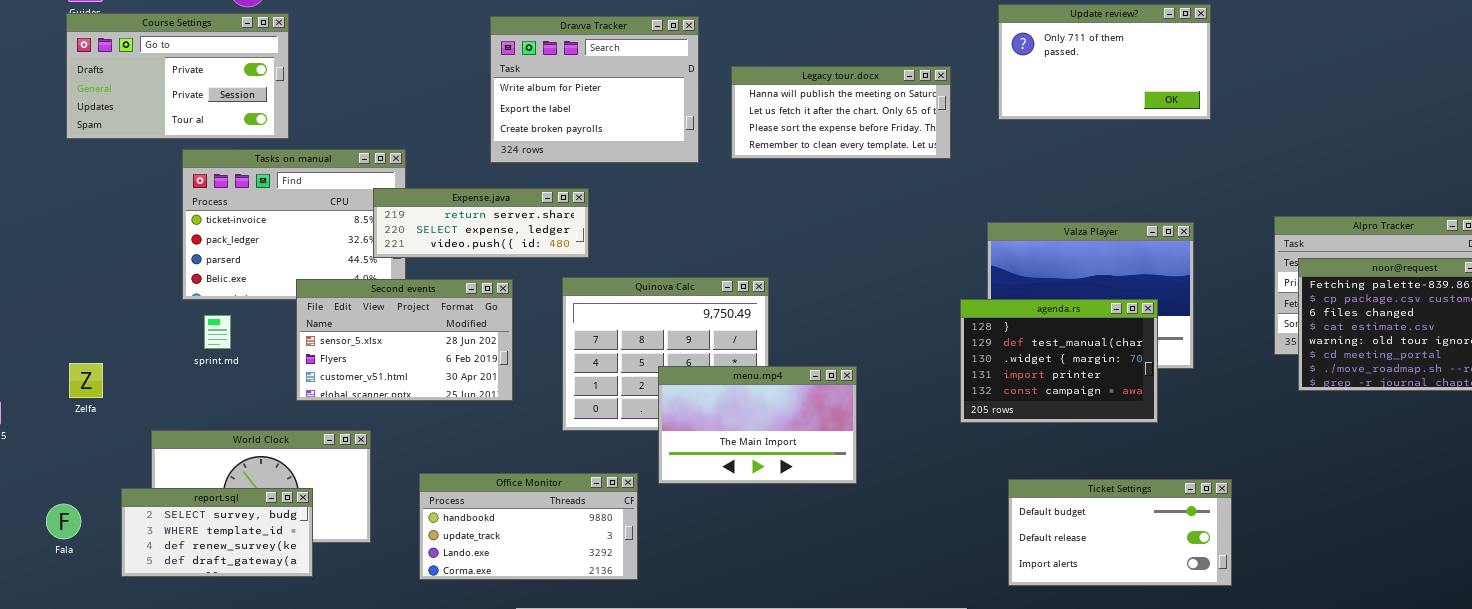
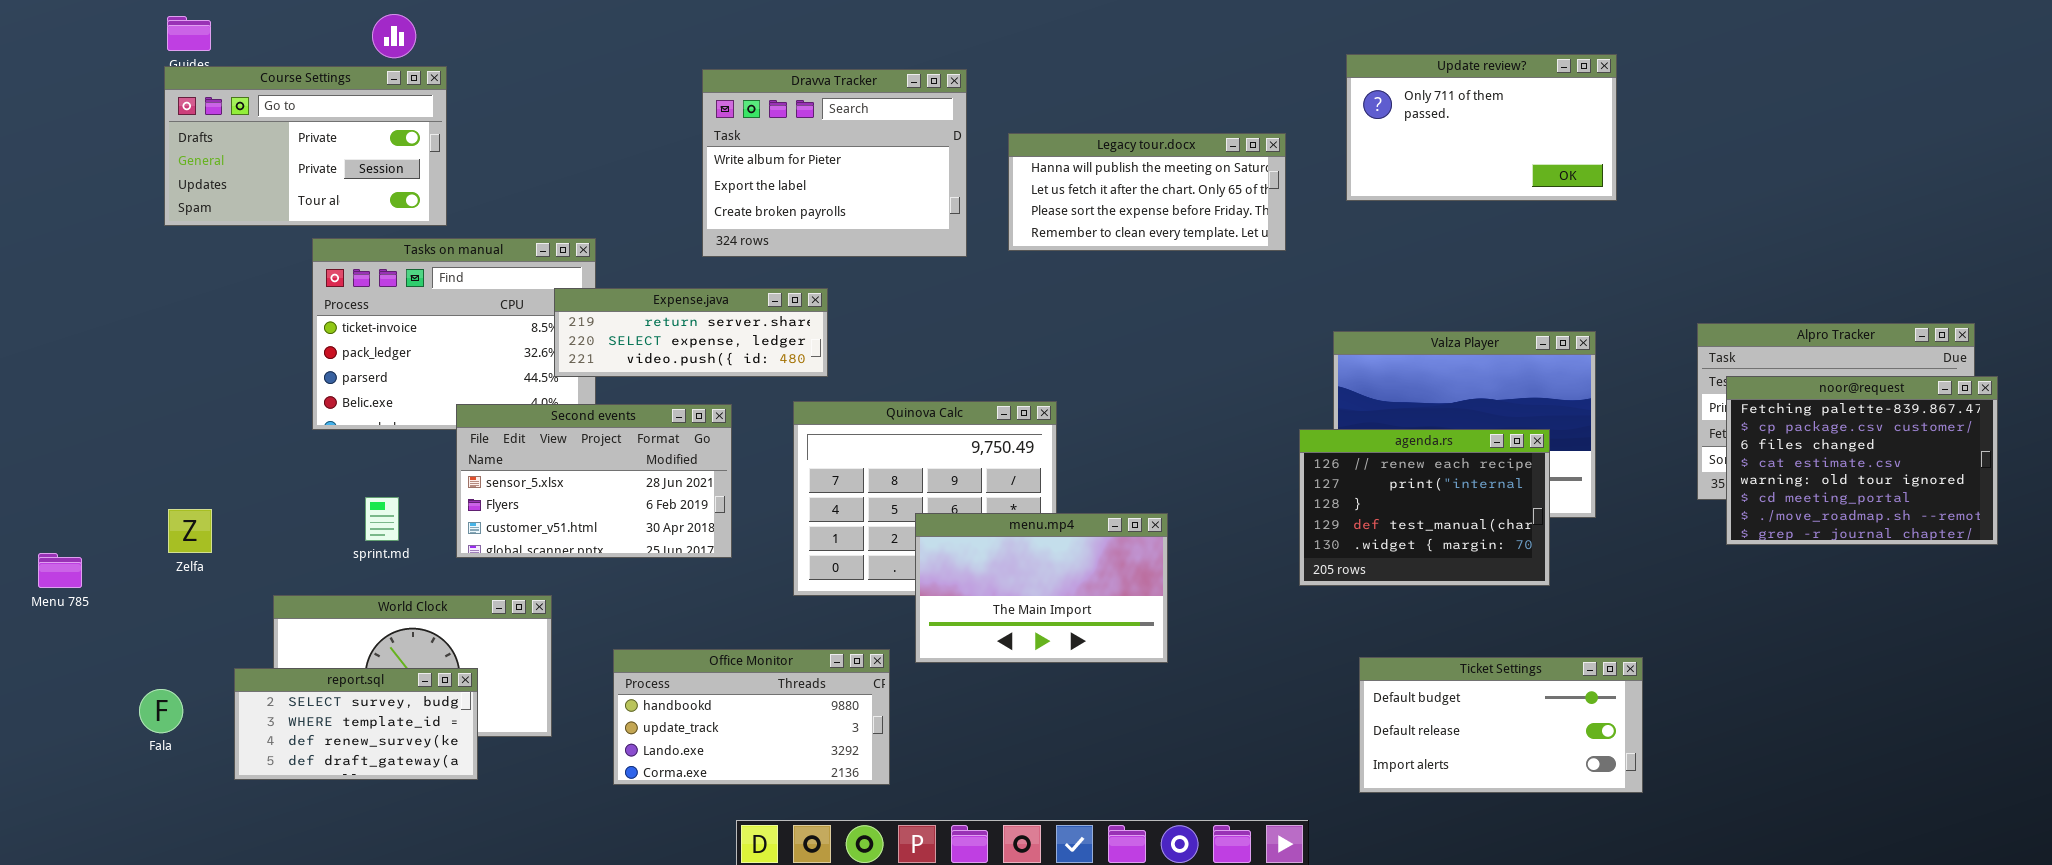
agenda.rs: [960,299,1158,423] -> [1299,429,1550,586], scrolled up 2 rows
sprint.md: [204,315,231,349] -> [365,497,399,541], moved

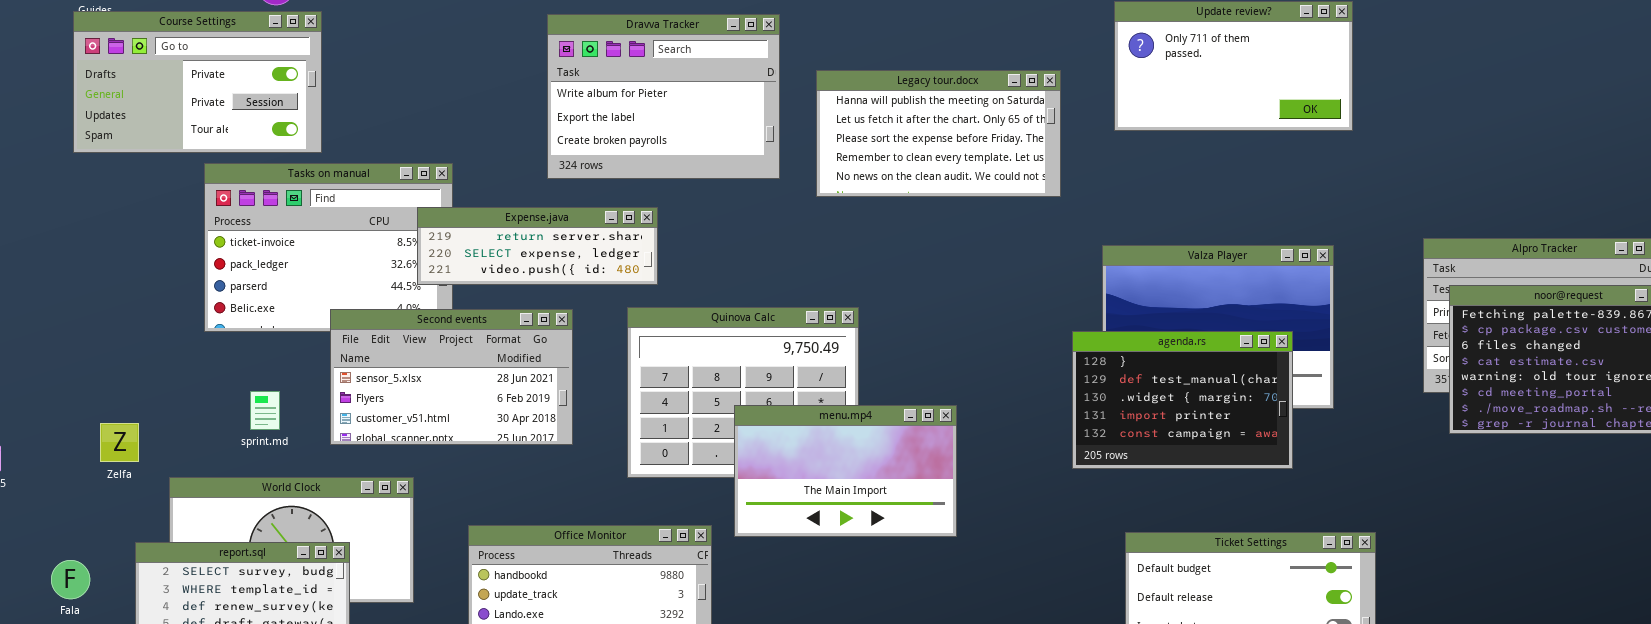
Legacy tour.docx: [1008,133,1286,251] -> [816,70,1061,197], resized
agenda.rs: [1299,429,1550,586] -> [1072,331,1293,469], scrolled down 2 rows
Zelfa: [168,509,212,553] -> [100,423,139,462], moved

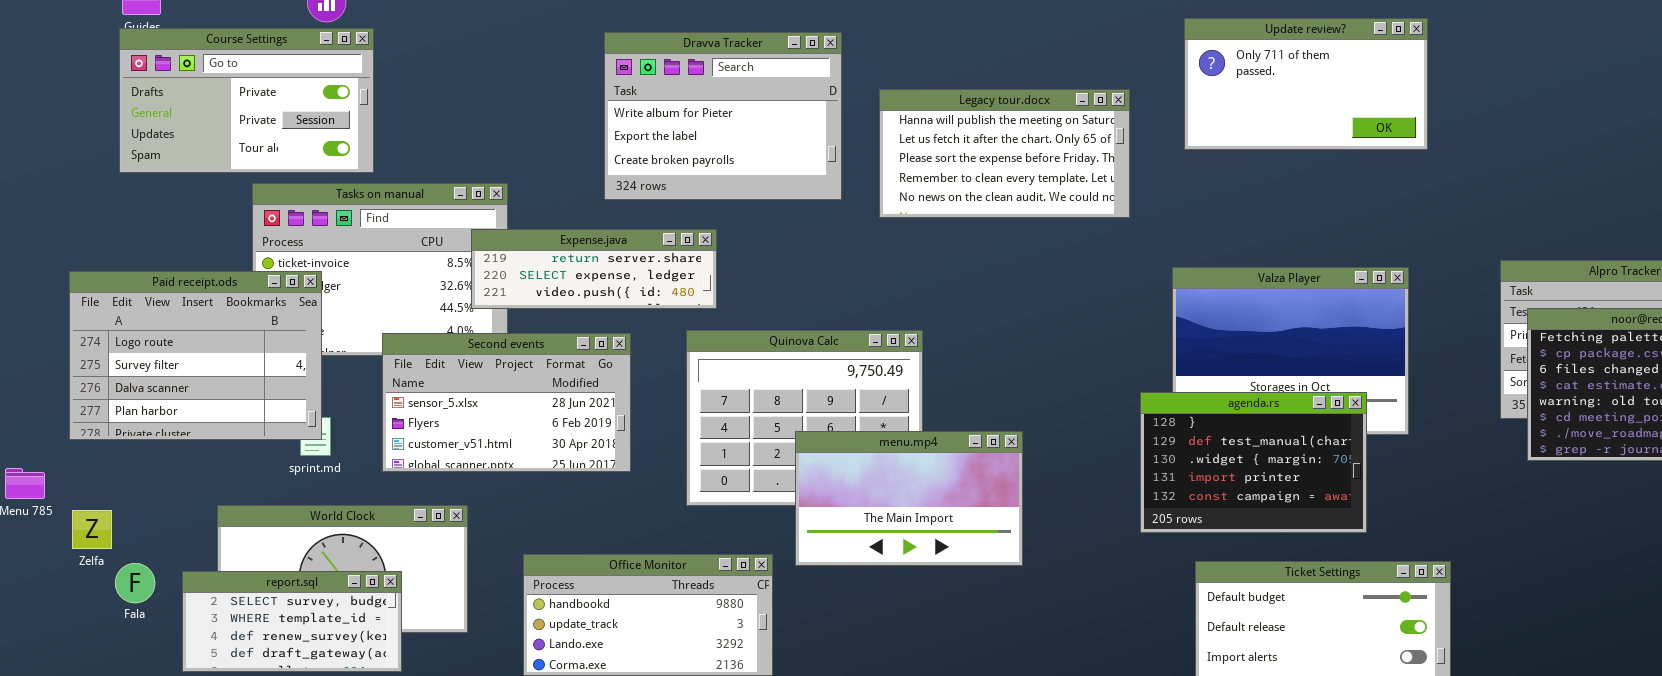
Paid receipt.ods: none -> [69,271,322,440], opened
agenda.rs: [1072,331,1293,469] -> [1140,392,1367,533], moved
Zelfa: [100,423,139,462] -> [72,510,112,549], moved
Fala: [51,560,90,599] -> [115,563,155,603], moved

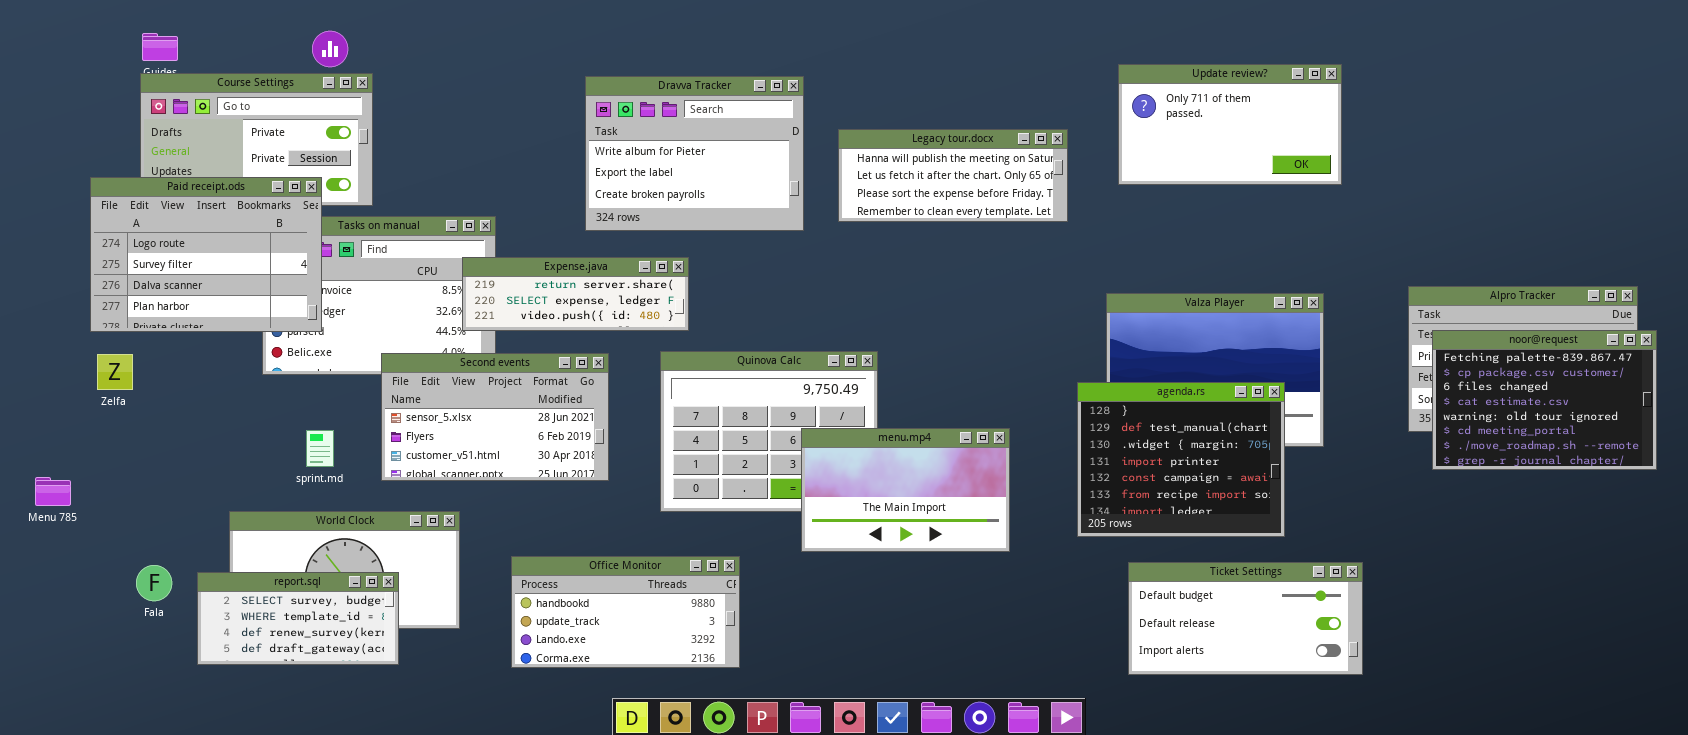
Legacy tour.docx: [879,89,1130,218] -> [838,129,1068,222], resized
Paid receipt.ods: [69,271,322,440] -> [90,177,322,332], moved
agenda.rs: [1140,392,1367,533] -> [1077,382,1285,537], resized
menu.mp4: [795,431,1023,566] -> [801,428,1010,552], moved
Zelfa: [72,510,112,549] -> [97,354,133,390], moved

